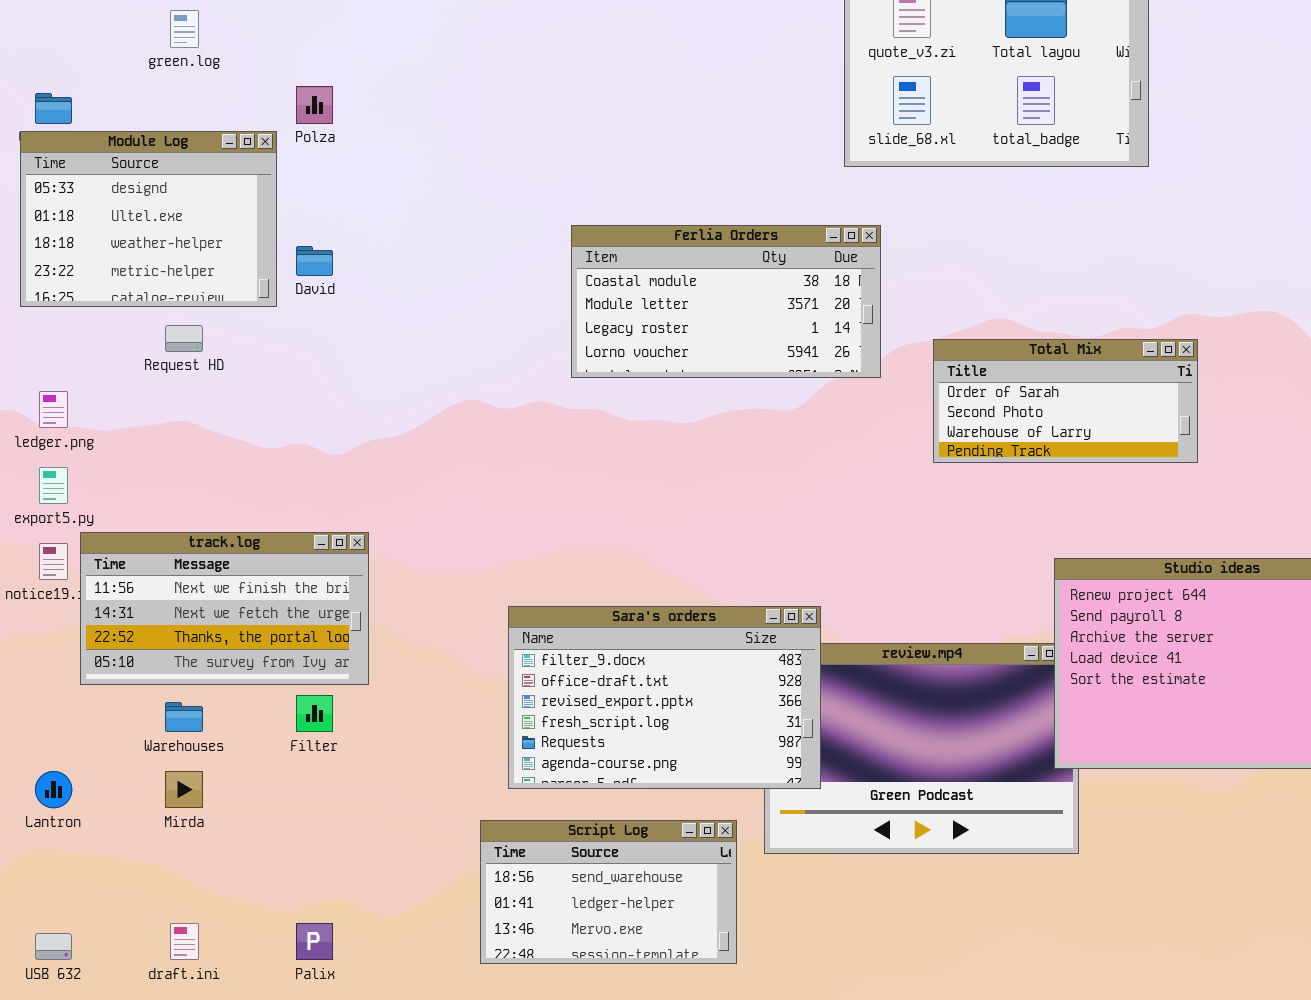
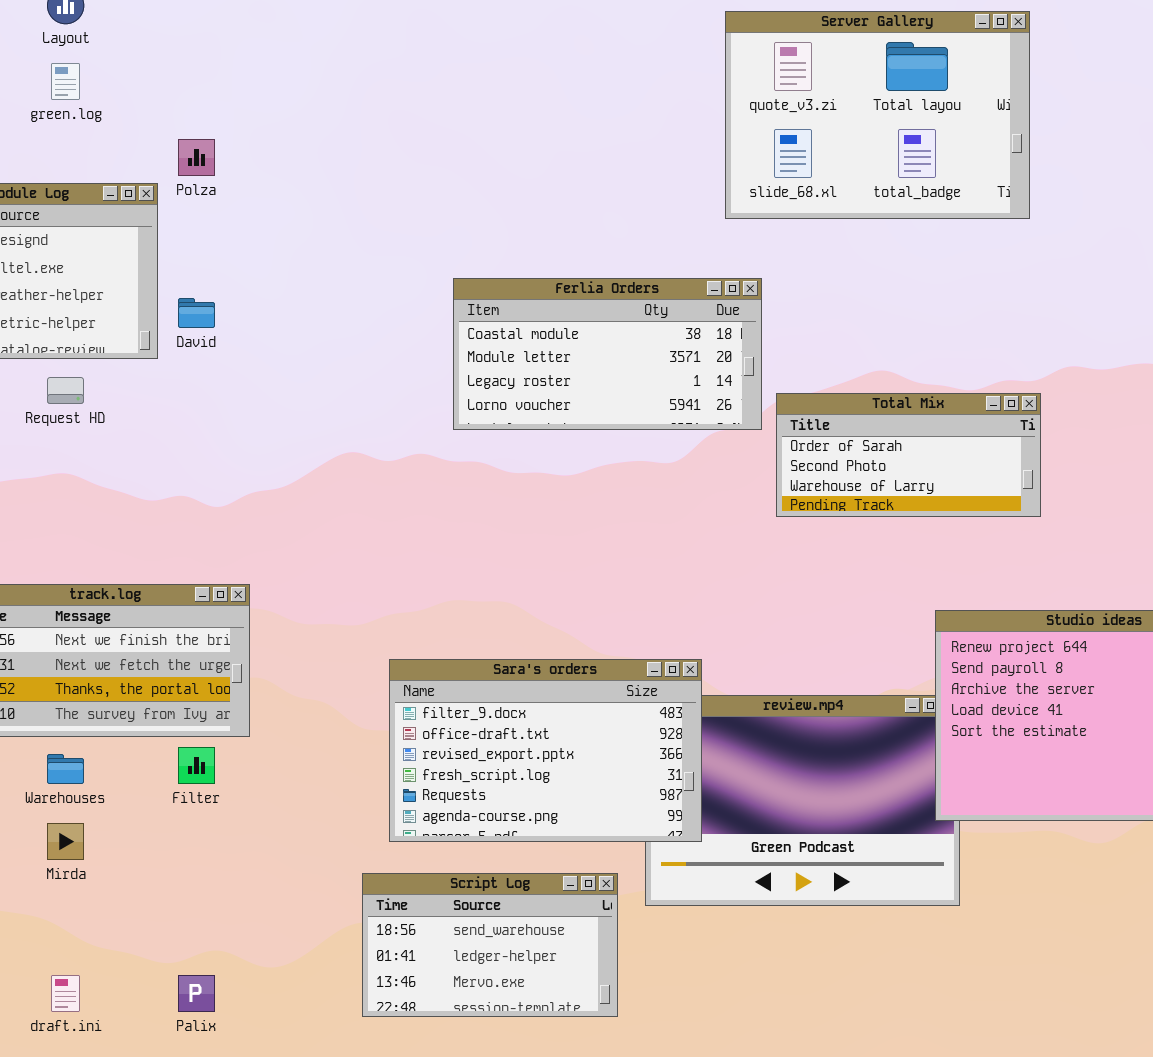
Total Mix: [933,339,1198,463] -> [776,393,1041,517], moved

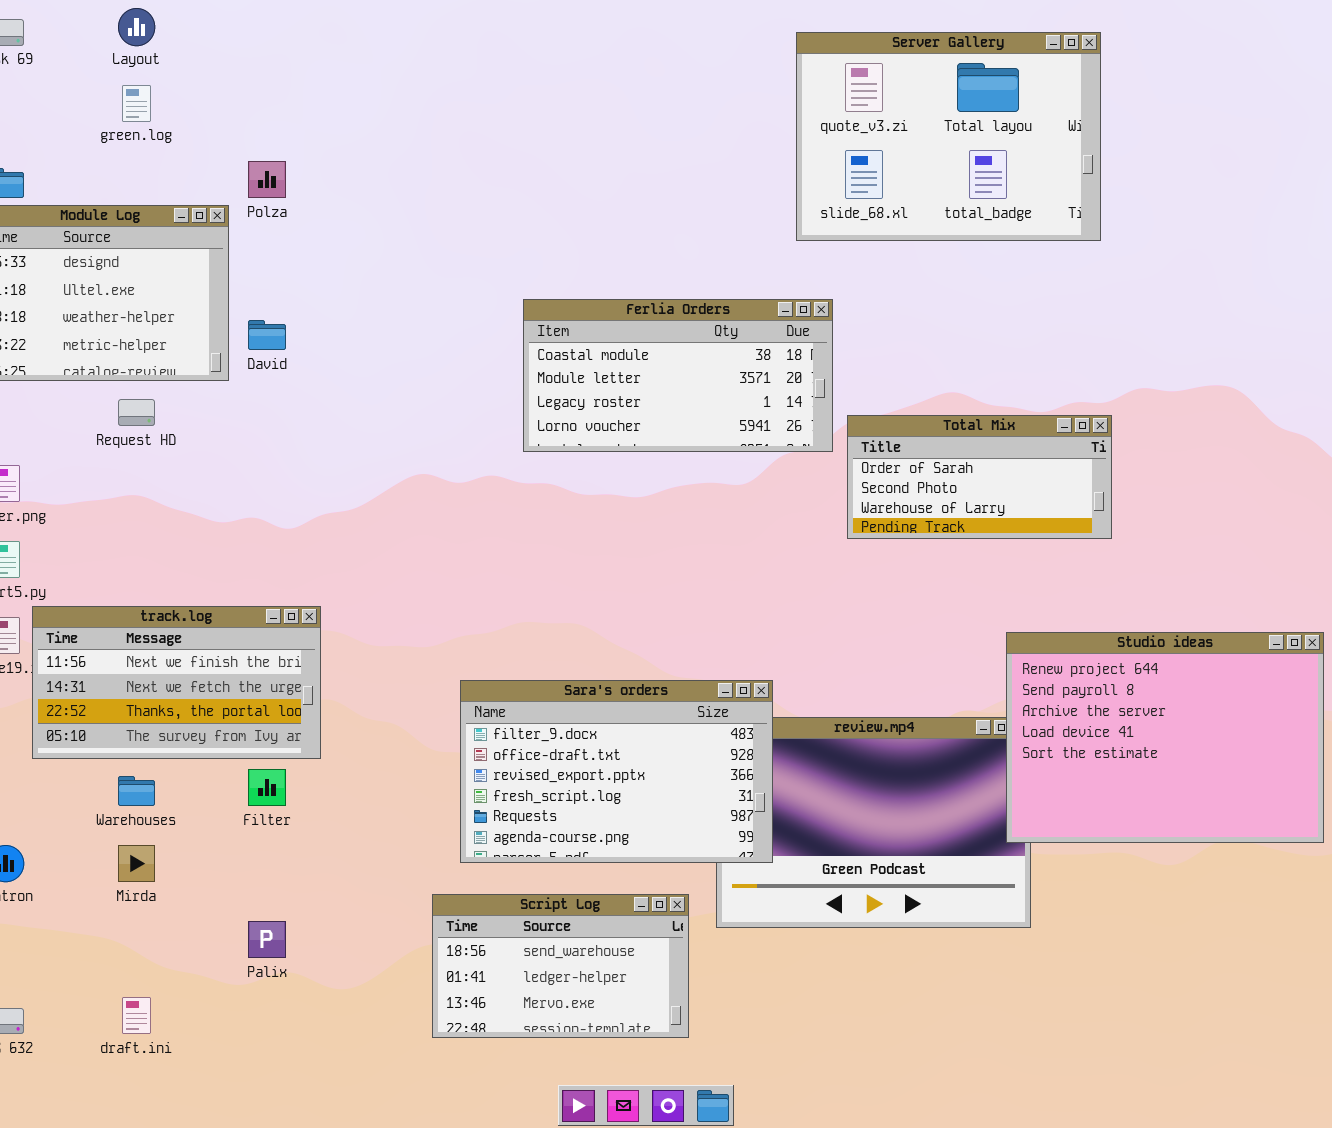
Palix: [178,975,215,1012] -> [248,921,286,958], moved

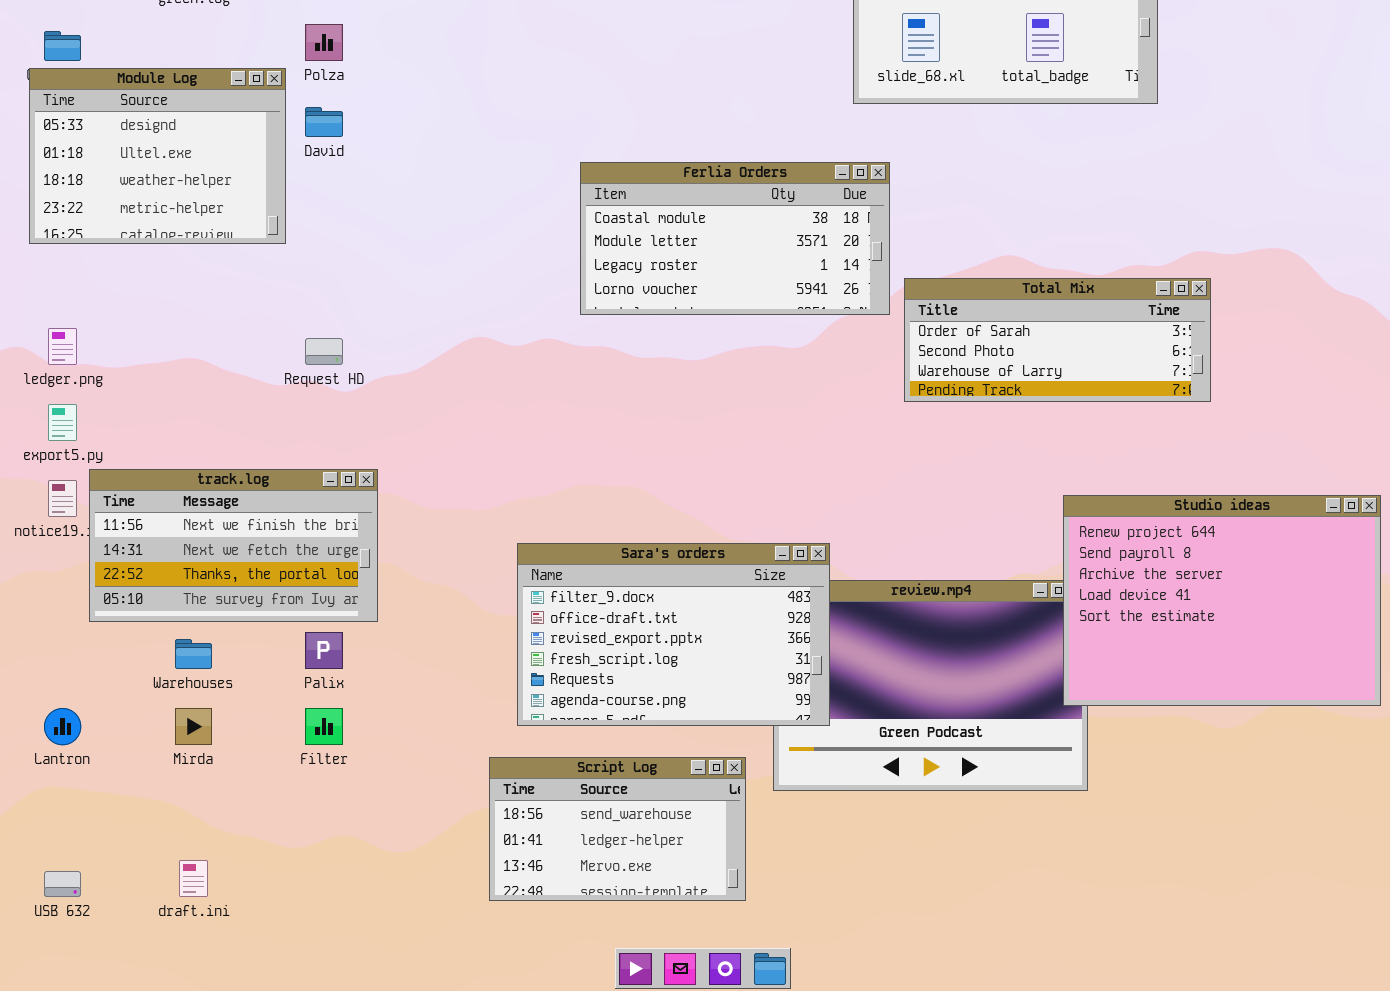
David: [248,320,286,350] -> [305,107,343,137], moved
Request HD: [118,399,155,426] -> [305,338,343,365], moved
Total Mix: [847,415,1112,539] -> [904,278,1211,402], resized
Filter: [248,769,286,806] -> [305,708,343,745], moved
Palix: [248,921,286,958] -> [305,632,343,669], moved

